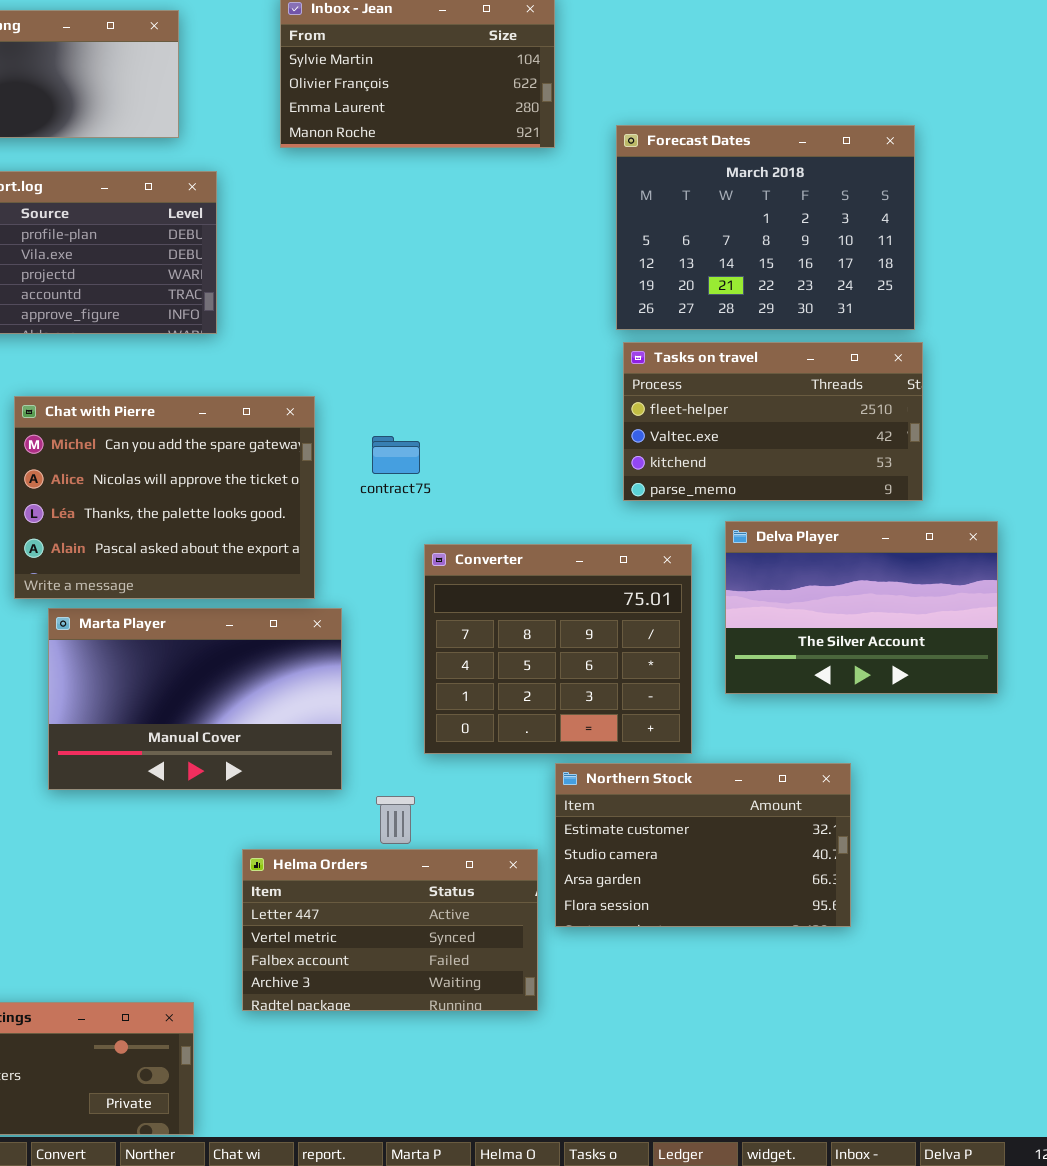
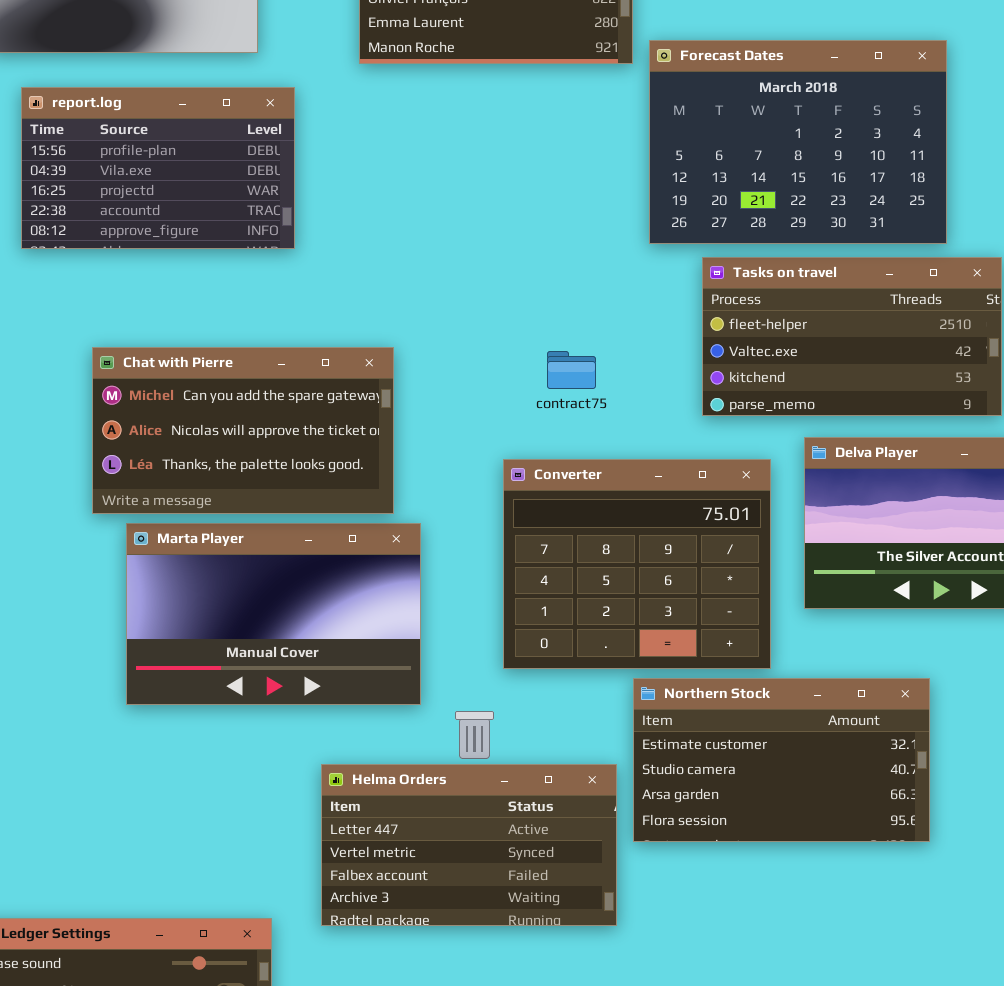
Forecast Dates: [616,125,915,330] -> [649,40,947,244], moved
Chat with Pierre: [14,396,315,599] -> [92,347,394,514], resized
contract75: [372,436,420,474] -> [547,351,596,389], moved

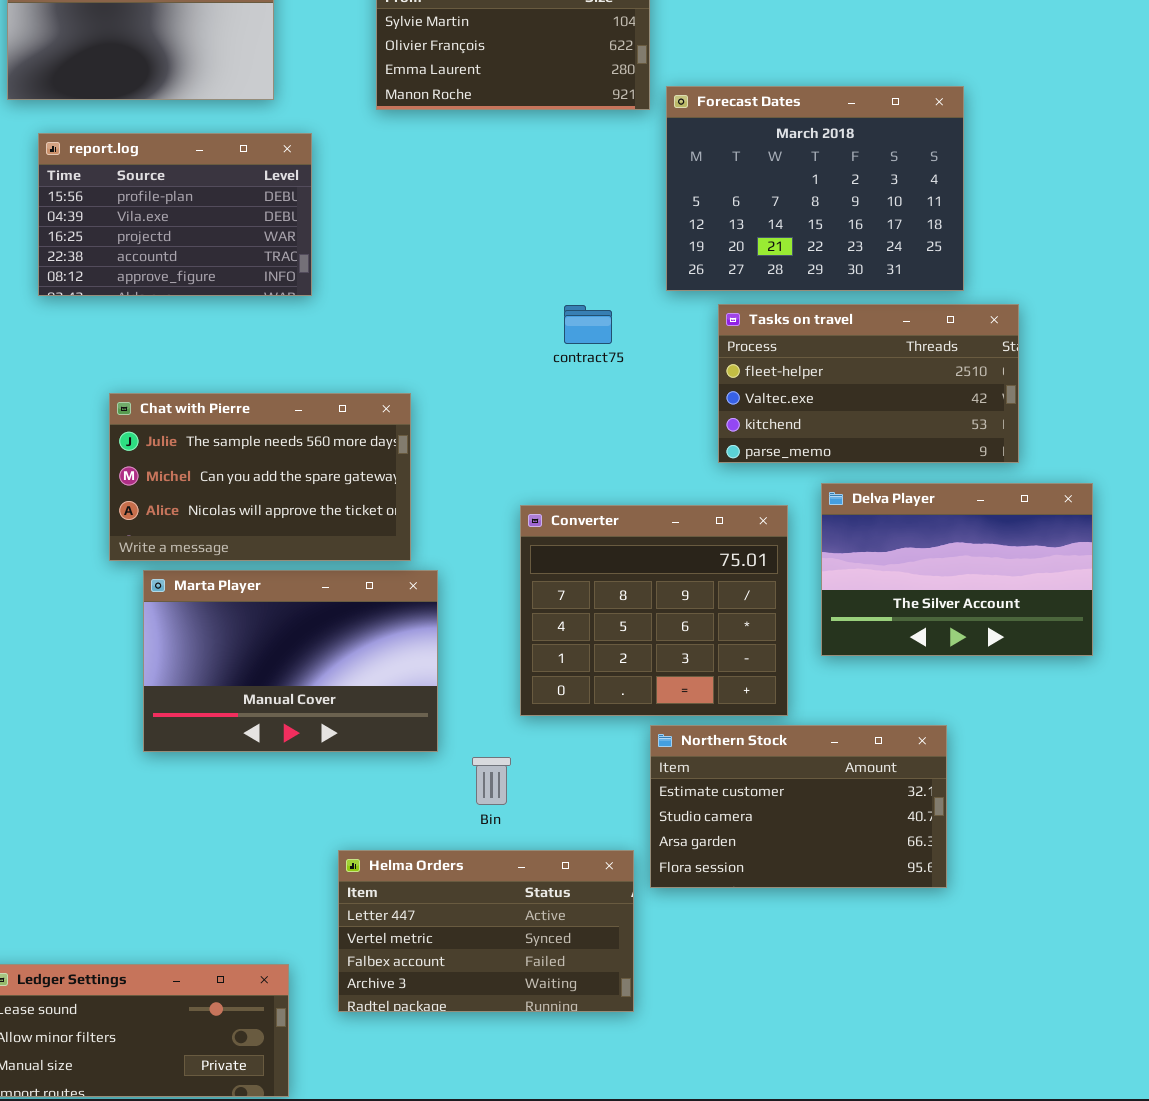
Chat with Pierre: [92,347,394,514] -> [109,393,411,561], scrolled up 1 row
contract75: [547,351,596,389] -> [564,305,612,344], moved
Helma Orders: [321,764,617,926] -> [338,850,634,1012], moved

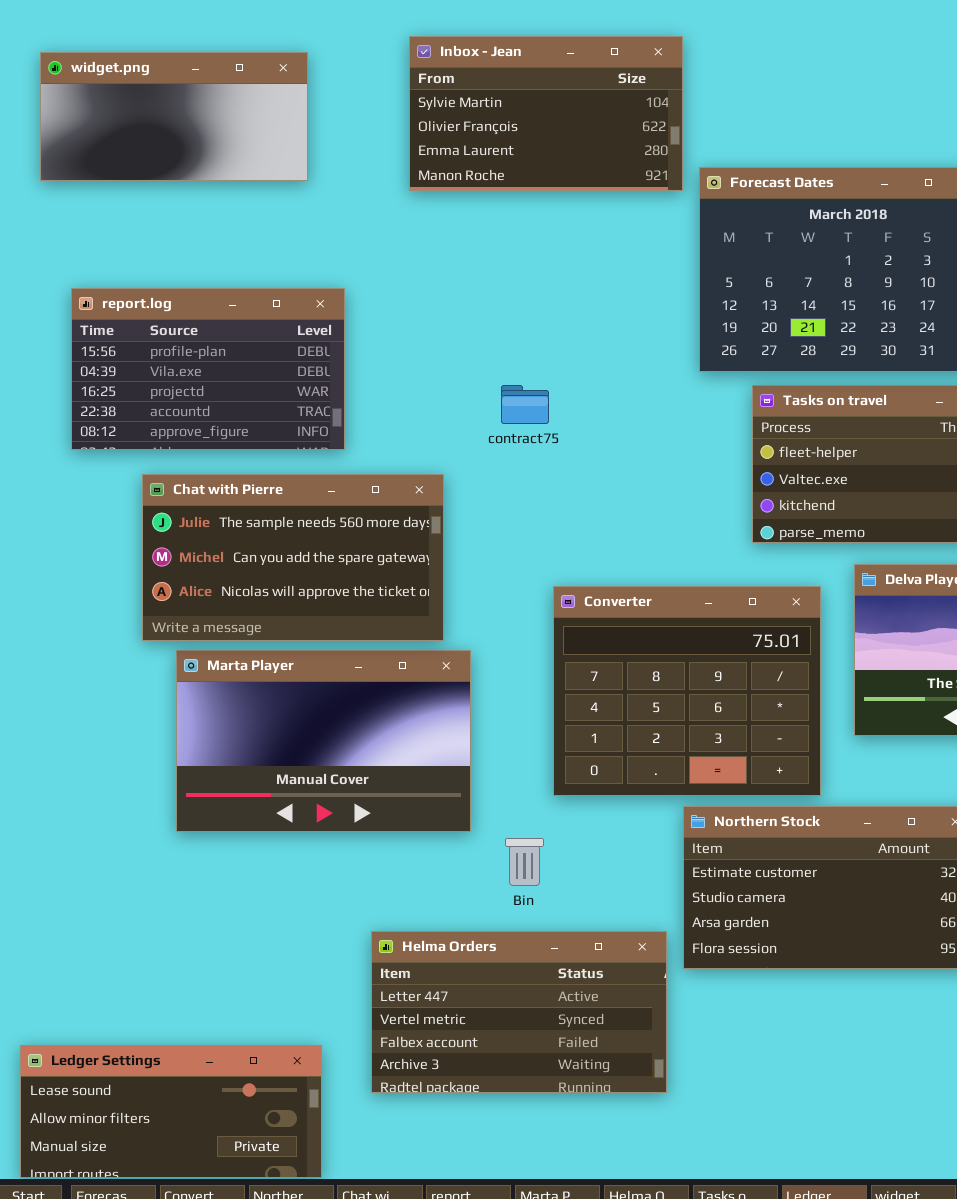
report.log: [38,133,312,296] -> [71,288,345,450], moved
contract75: [564,305,612,344] -> [501,385,549,424], moved

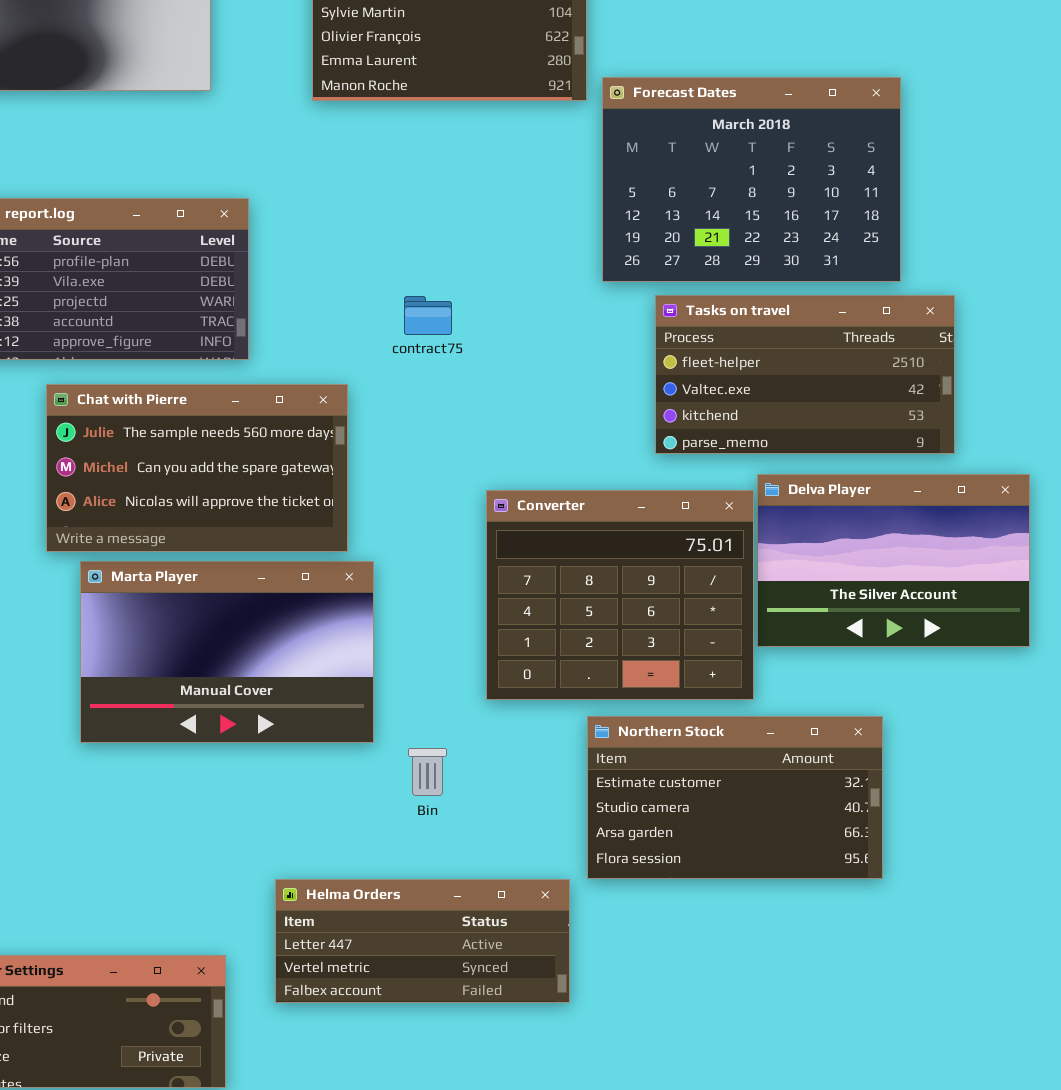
Converter: [553,586,821,796] -> [486,490,754,700], moved
Helma Orders: [371,931,667,1093] -> [275,879,570,1003], resized

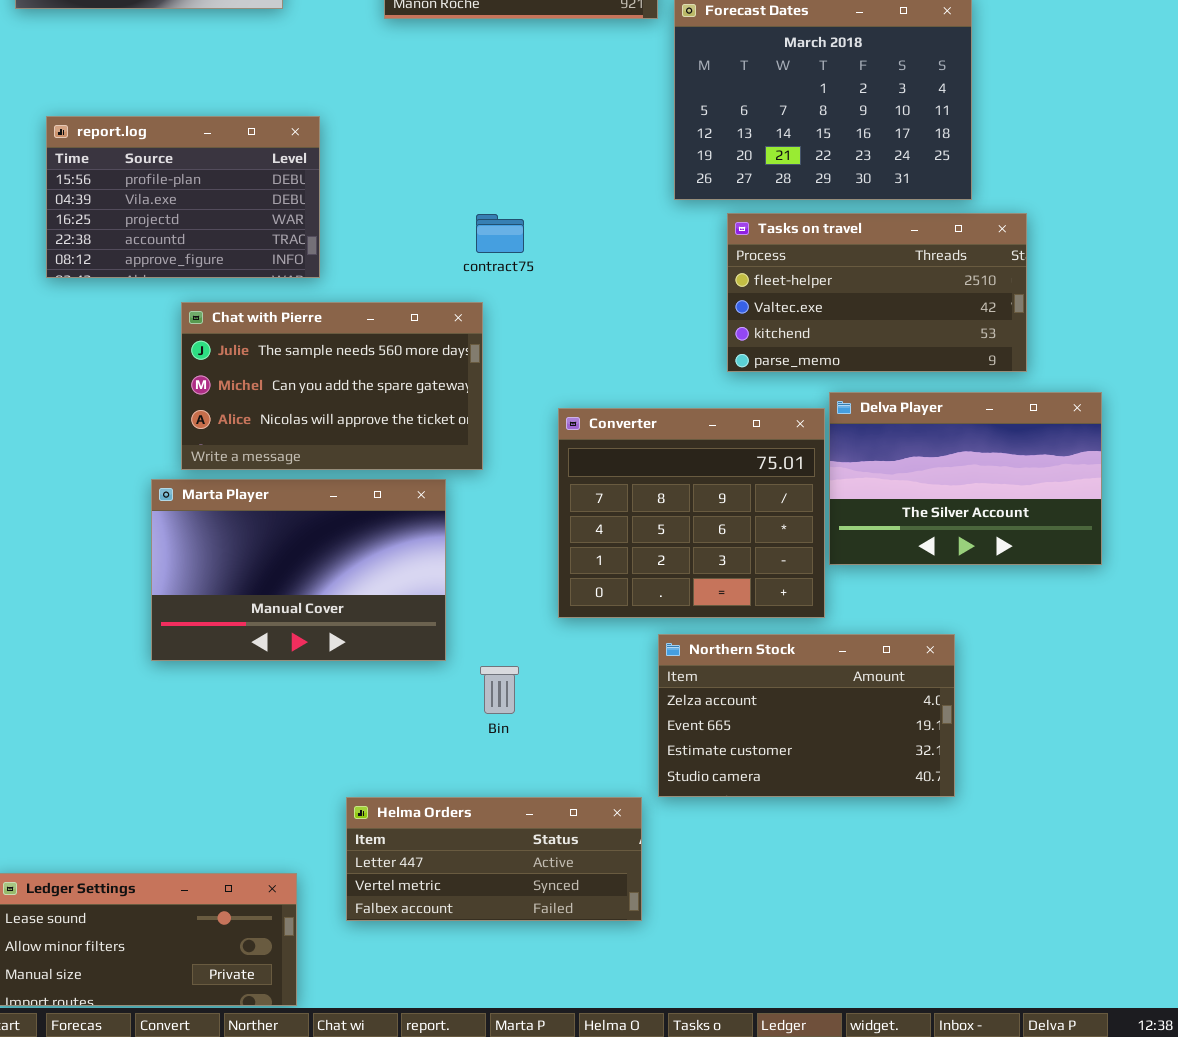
Chat with Pierre: [46,384,348,552] -> [181,302,483,470], moved
Northern Stock: [587,716,883,879] -> [658,634,955,797], scrolled up 2 rows

